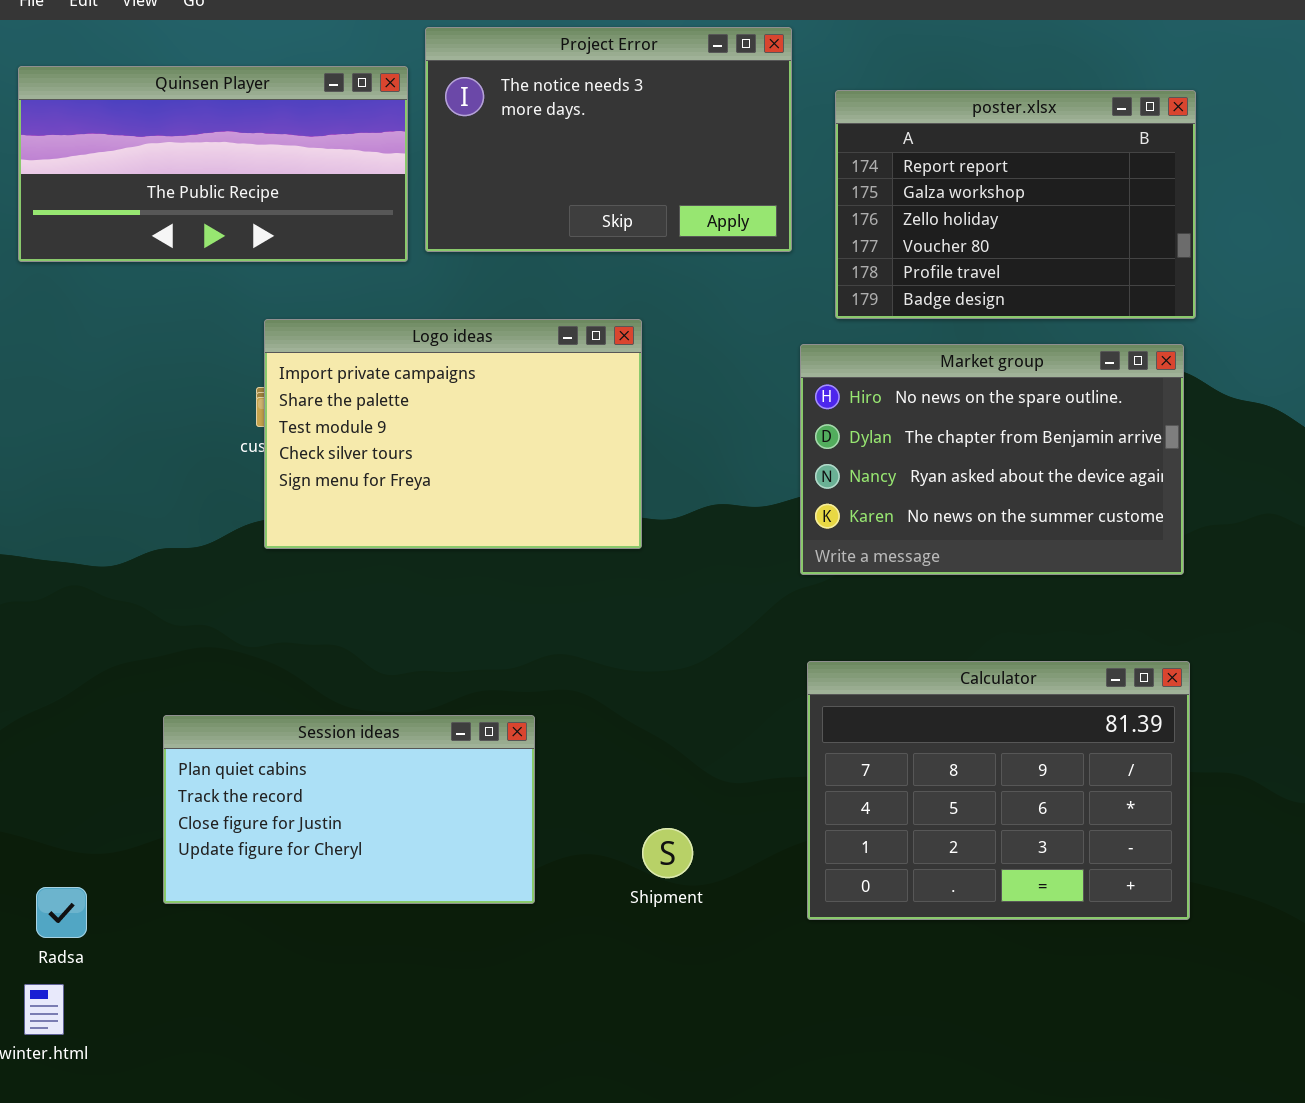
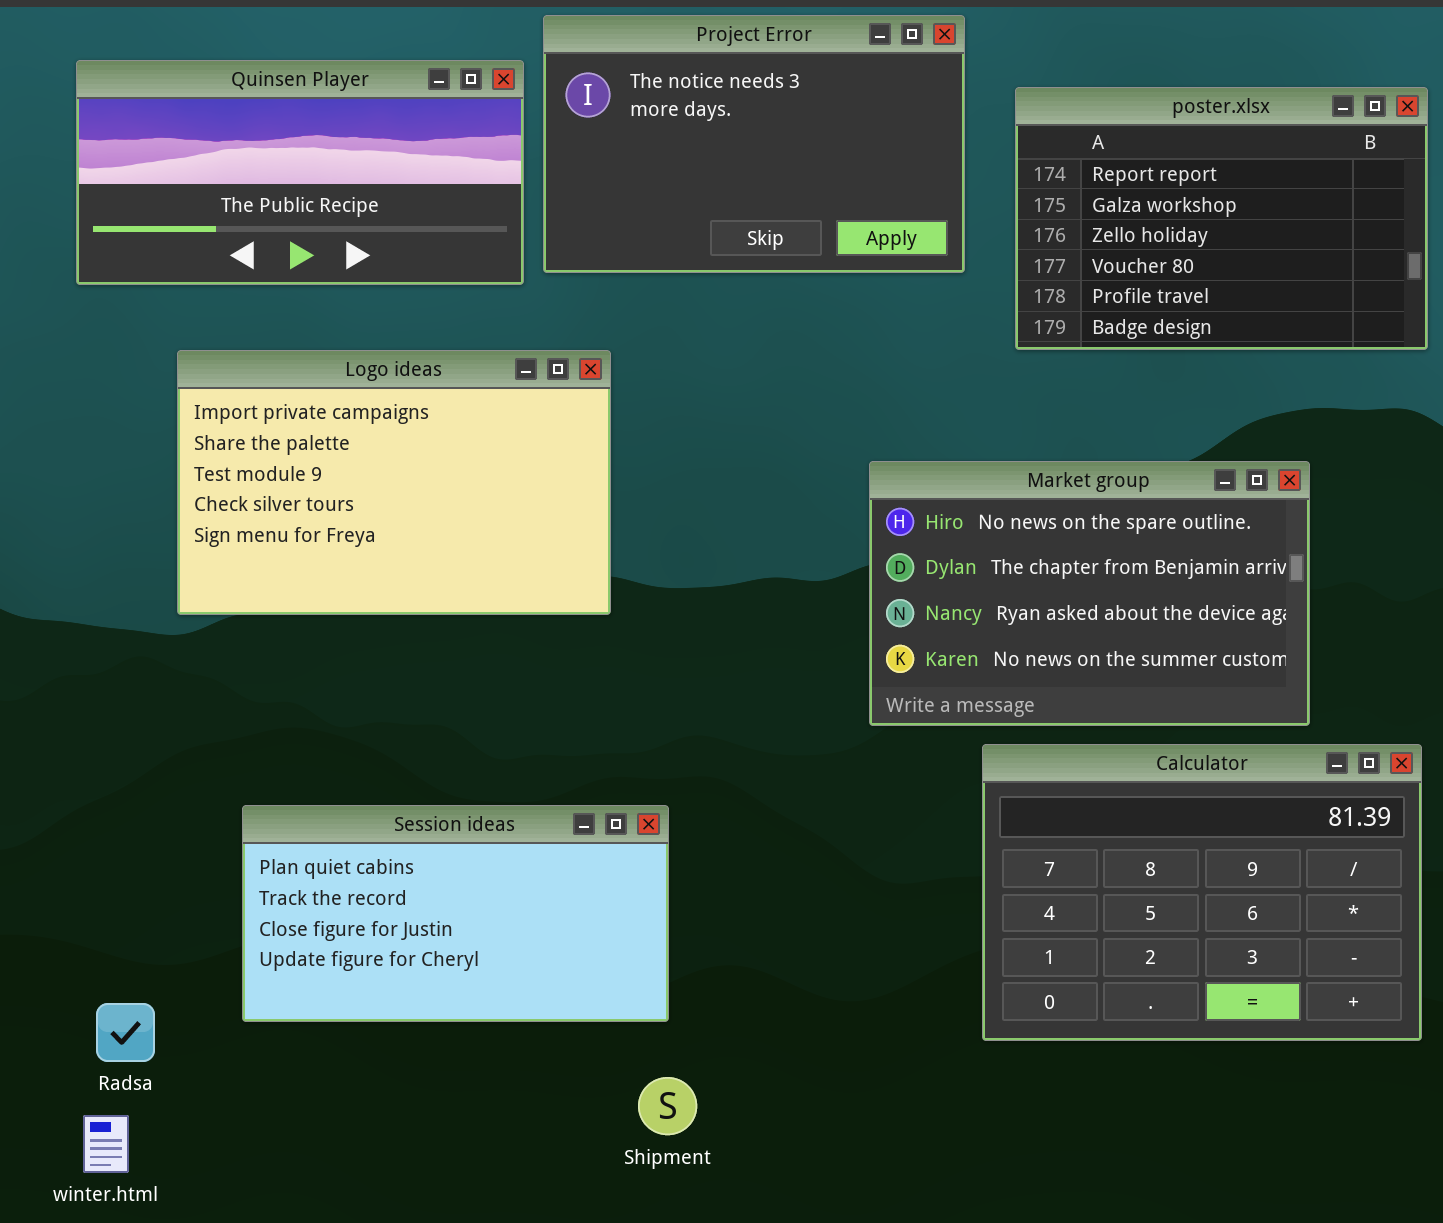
Logo ideas: [264,319,642,549] -> [177,350,611,615], moved
Market group: [800,344,1184,575] -> [869,461,1310,726], moved
Shipment: [642,828,693,878] -> [638,1077,697,1135], moved

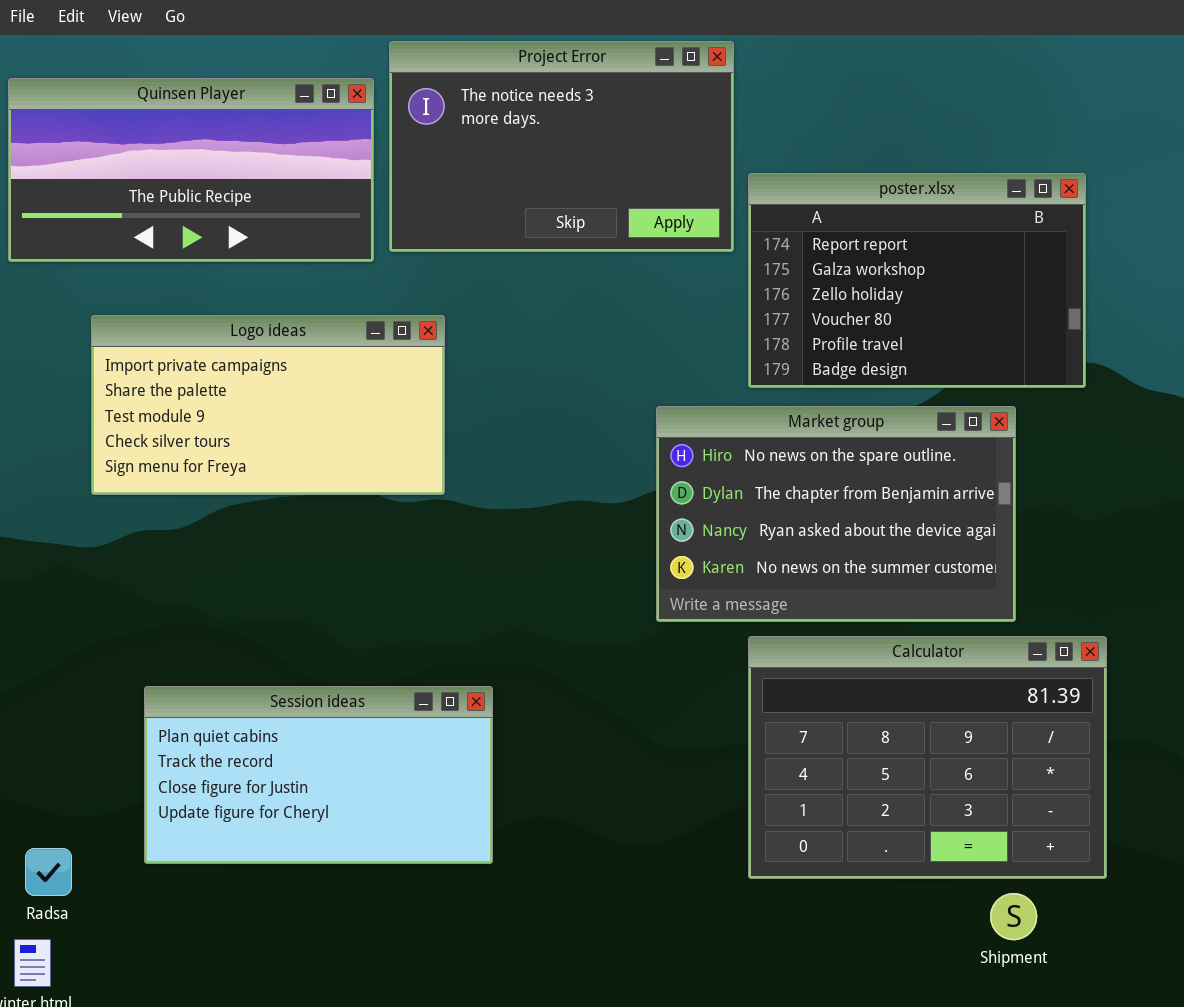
poster.xlsx: [1015,87,1428,350] -> [748,173,1086,388], moved
Logo ideas: [177,350,611,615] -> [91,315,445,495], resized
Shipment: [638,1077,697,1135] -> [990,893,1037,940], moved

